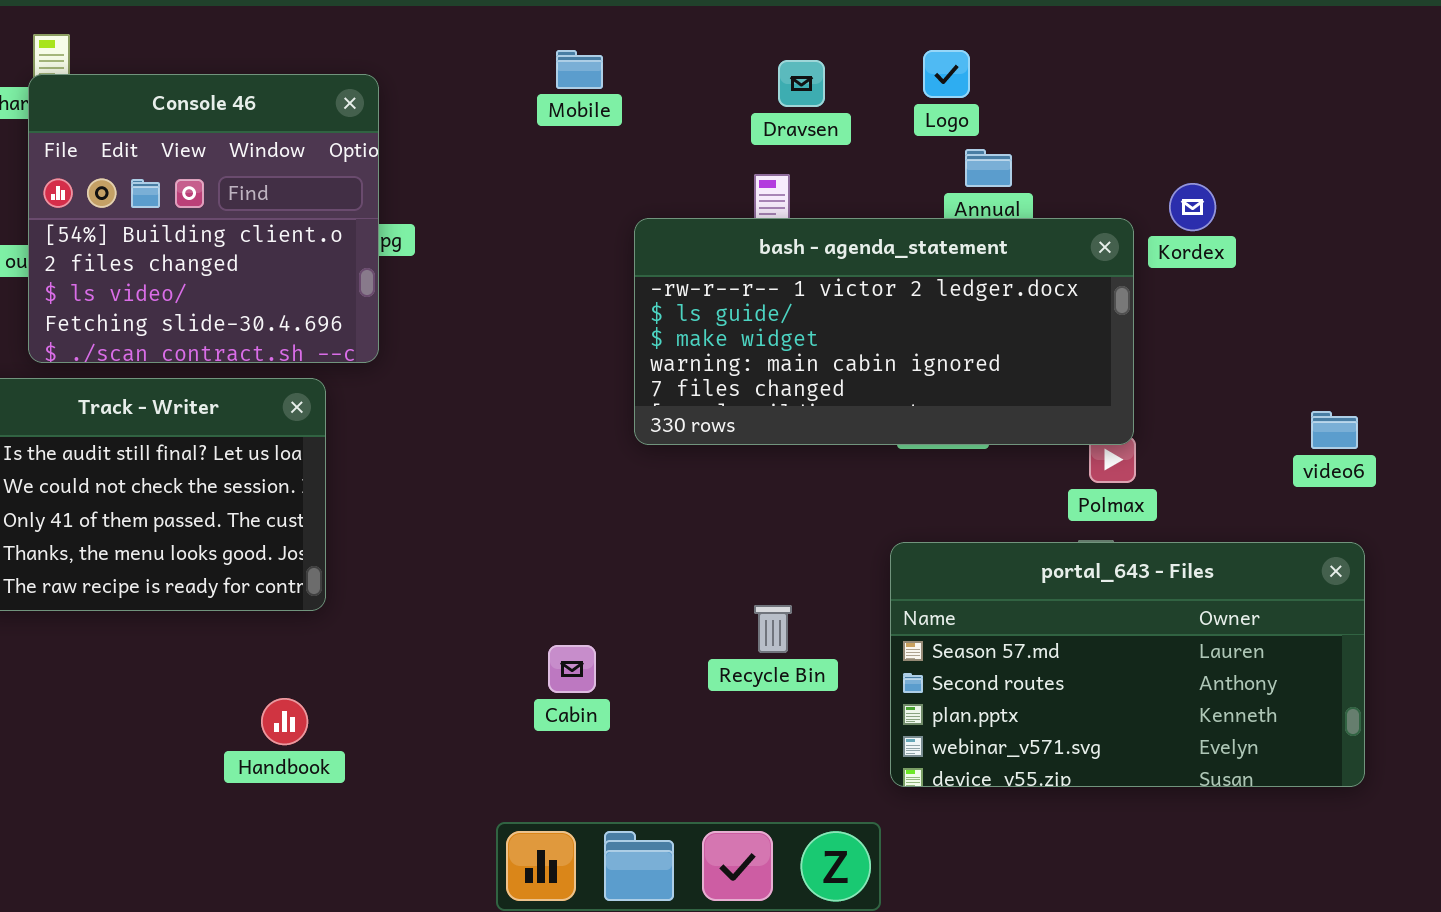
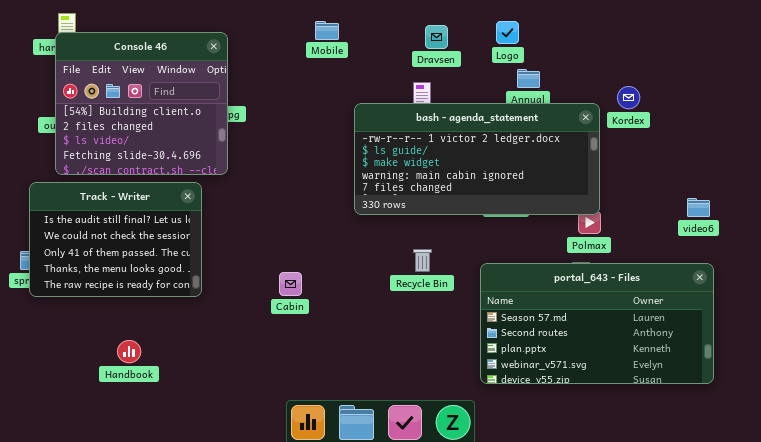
Recycle Bin: [754,605,792,653] -> [413,249,432,272], moved
Cabin: [548,645,596,693] -> [279,272,302,296], moved
Handbook: [261,698,308,745] -> [117,340,141,363], moved

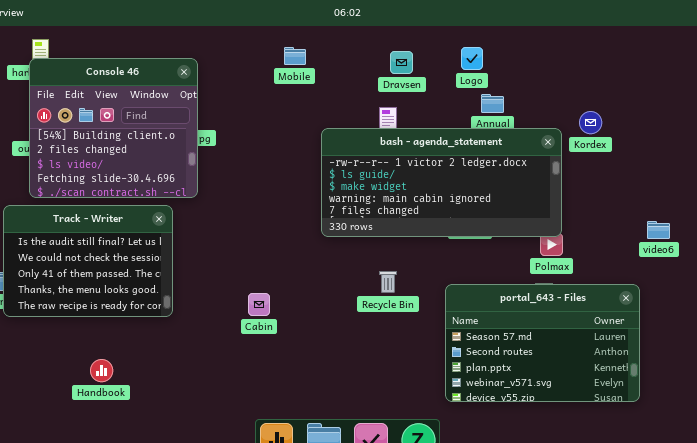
portal_643 - Files: [480,263,714,384] -> [445,284,640,402], resized

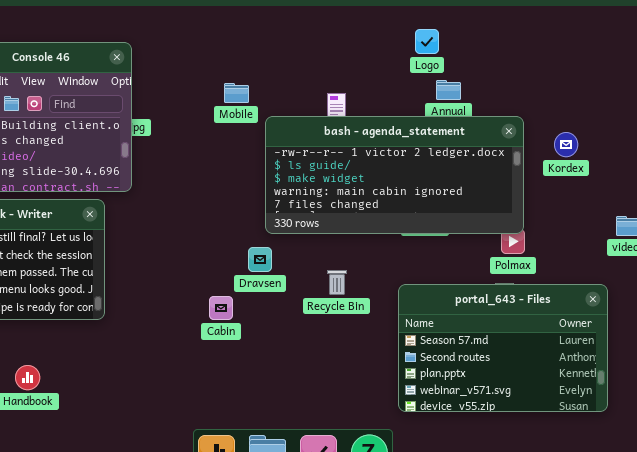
Mobile: [284,47,306,65] -> [224,83,249,103], moved
Dravsen: [390,51,413,74] -> [248,247,272,272], moved
Kordex: [579,111,602,134] -> [554,132,578,157], moved
Cabin: [248,293,270,316] -> [209,296,233,320], moved

